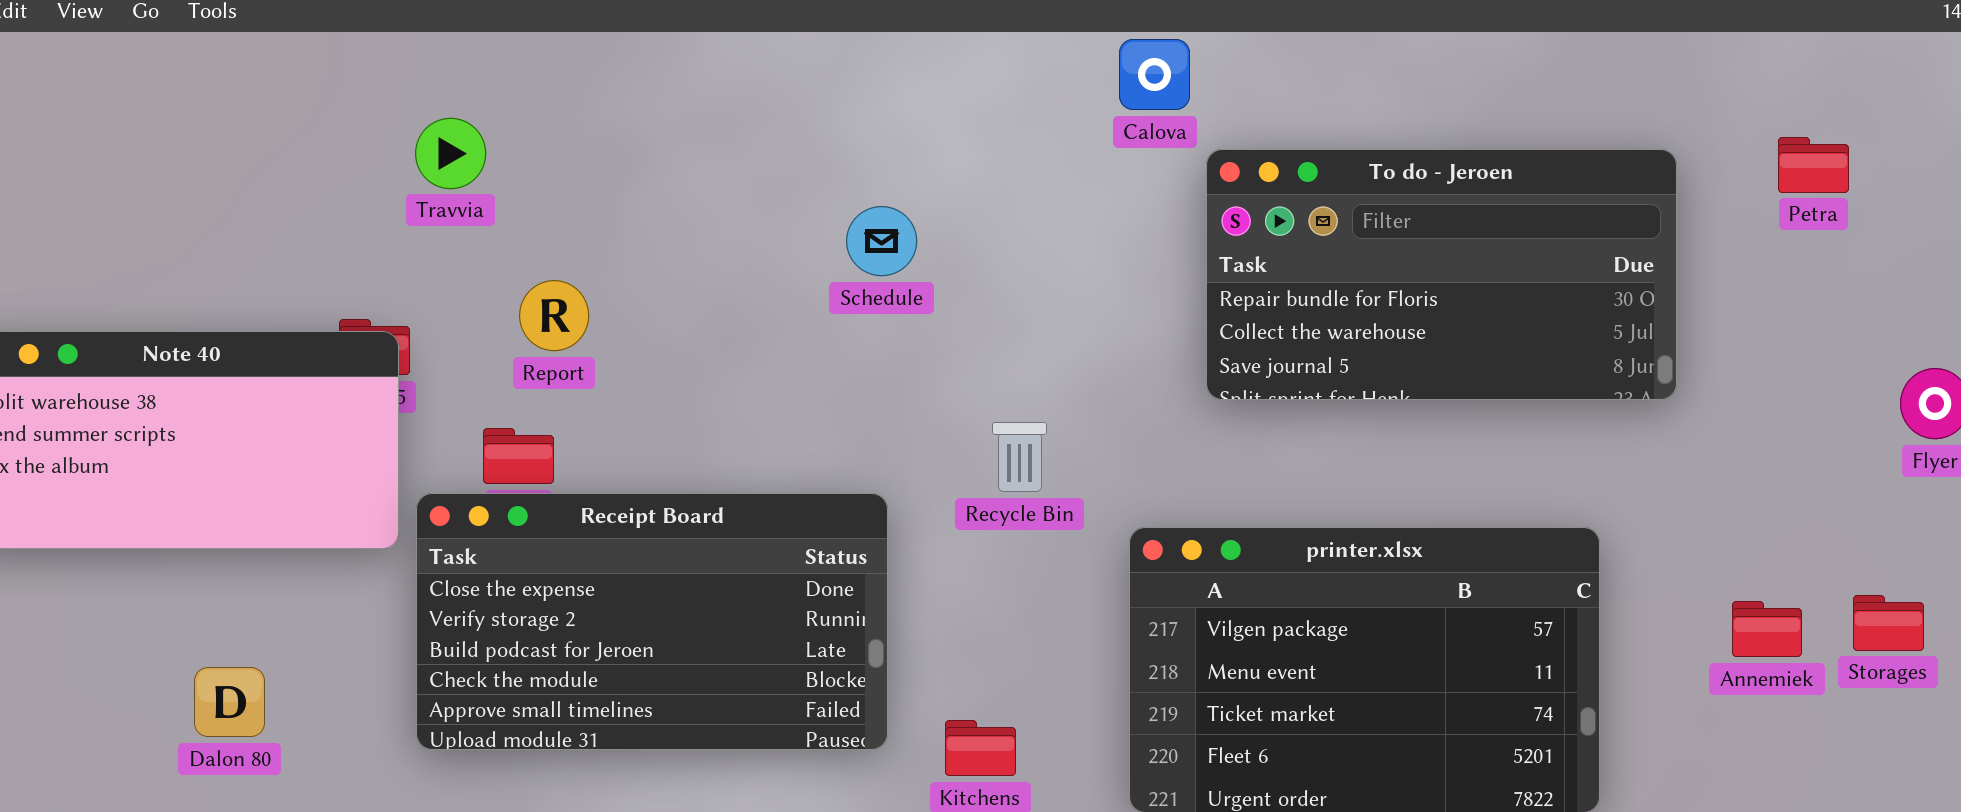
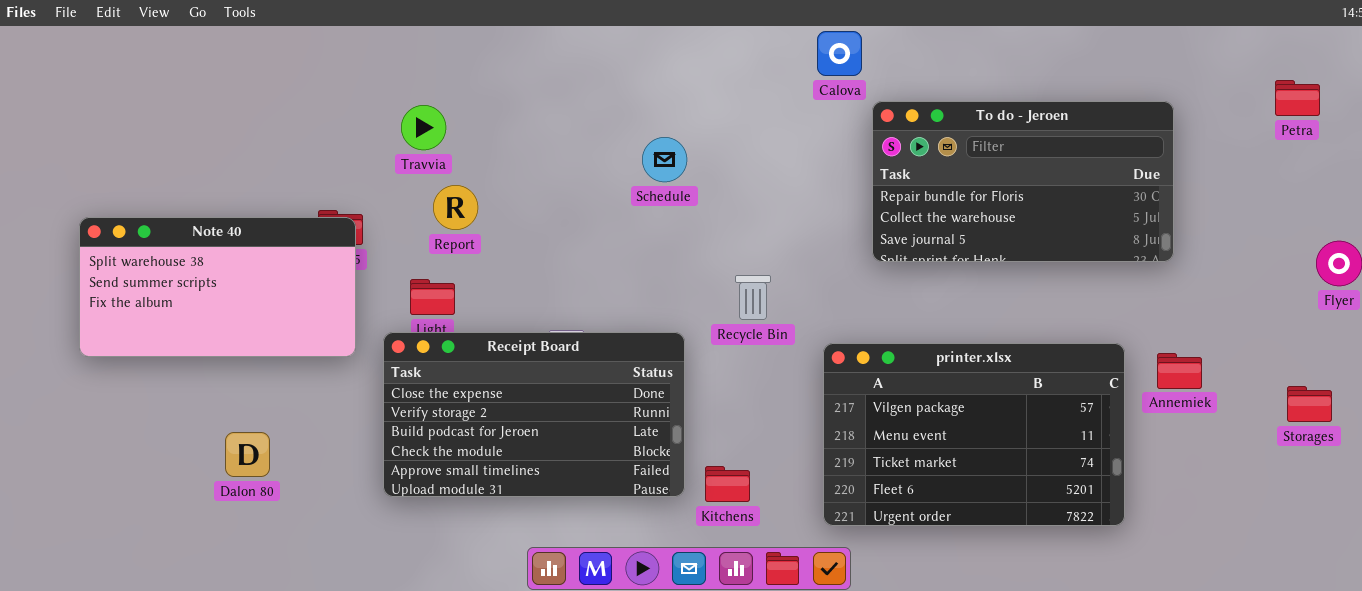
Travvia: [415,118,486,189] -> [401,105,446,150], moved
Petra: [1778,137,1849,193] -> [1275,80,1320,116], moved
Receipt Board: [416,493,888,750] -> [383,332,685,497], moved
Annemiek: [1732,601,1802,657] -> [1157,353,1202,389], moved

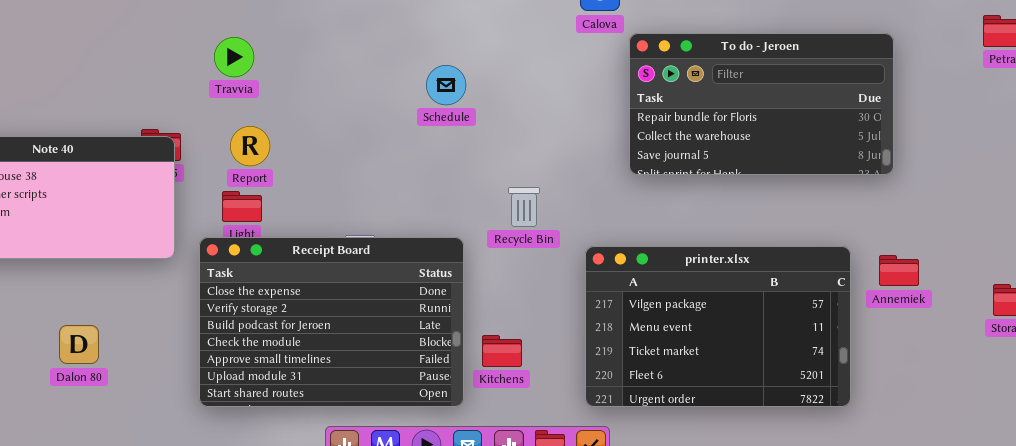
Report: [433,185,478,230] -> [230,126,270,166], moved
Receipt Board: [383,332,685,497] -> [199,237,464,407], resized
Kitchens: [705,466,750,502] -> [482,335,522,367], moved

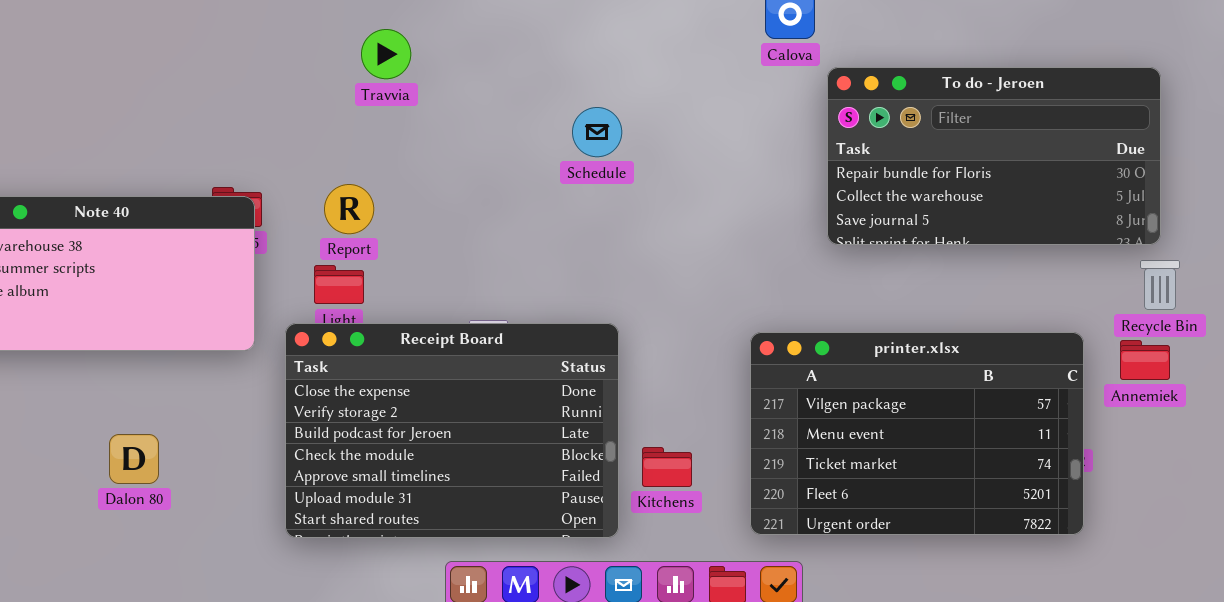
Travvia: [214,37,254,77] -> [361,29,411,79], moved
Recycle Bin: [508,187,540,227] -> [1140,260,1180,310], moved
printer.xlsx: [585,246,851,407] -> [750,332,1084,535], moved
Annemiek: [879,255,919,286] -> [1120,340,1170,380], moved

